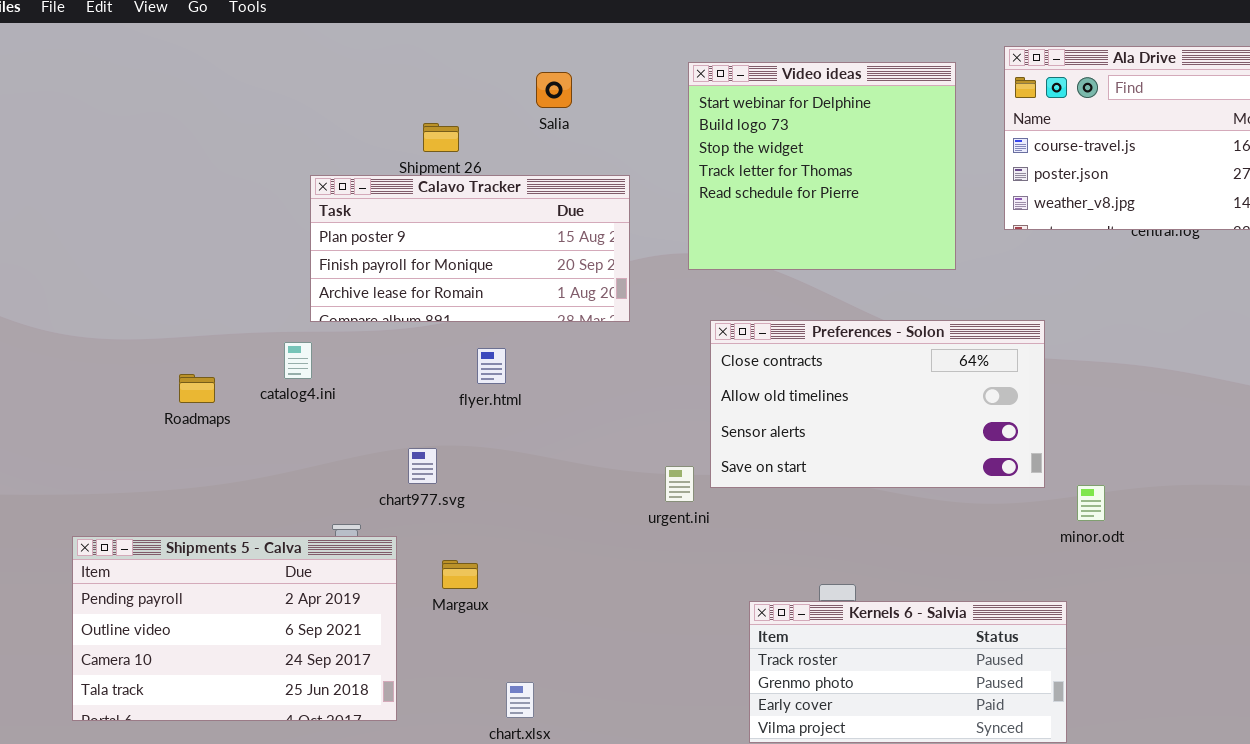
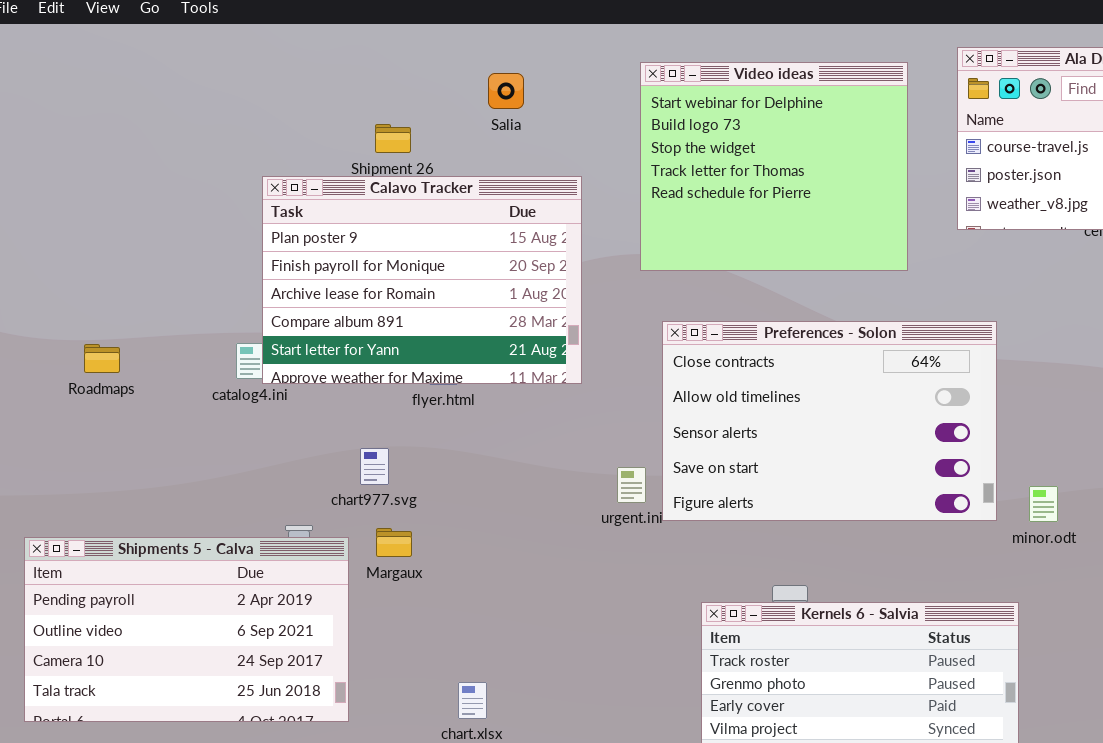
Calavo Tracker: [310,175,630,322] -> [262,176,582,384], resized
Preferences - Solon: [710,320,1045,488] -> [662,321,997,521], resized
Roadmaps: [179,374,215,403] -> [84,344,120,373], moved
Margaux: [442,560,478,589] -> [376,528,412,557], moved

